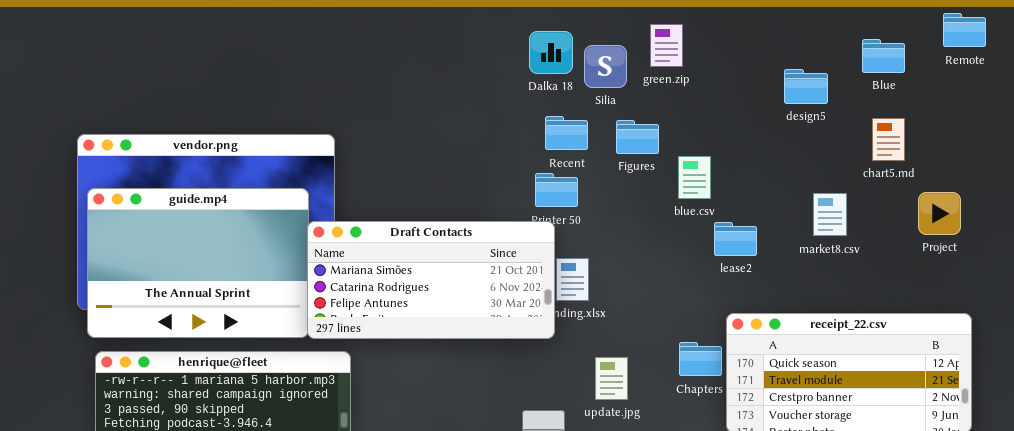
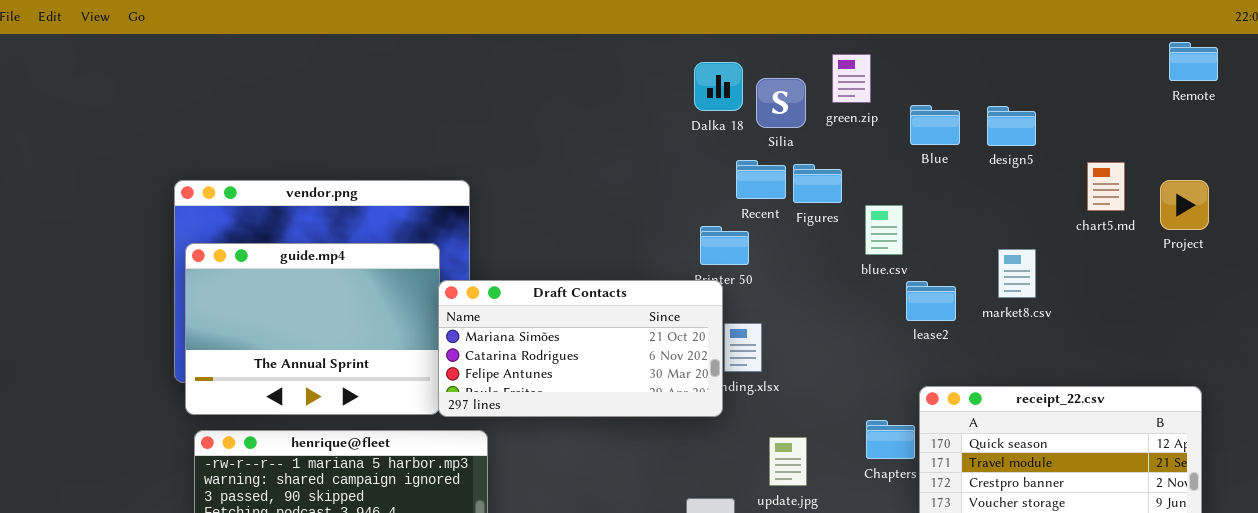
Blue: [862,39,905,73] -> [910,105,960,145], moved
Recent: [545,116,588,150] -> [736,160,786,199], moved
Project: [918,192,961,235] -> [1160,180,1209,230], moved
market8.csv: [813,193,847,236] -> [998,249,1036,298], moved

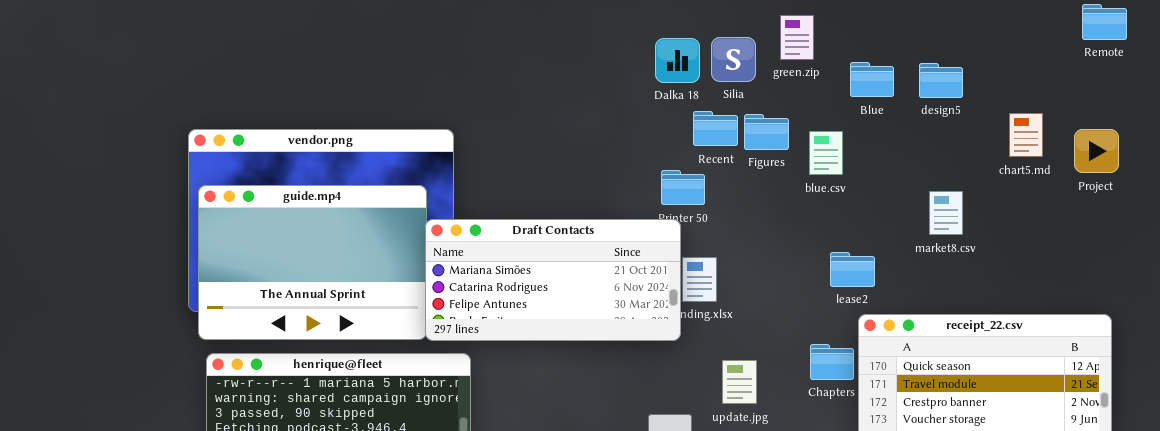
Dalka 18: [694,62,743,111] -> [655,38,700,83], moved
blue.csv: [865,205,903,255] -> [809,131,843,175], moved
lease2: [906,281,956,321] -> [830,252,875,287], moved

